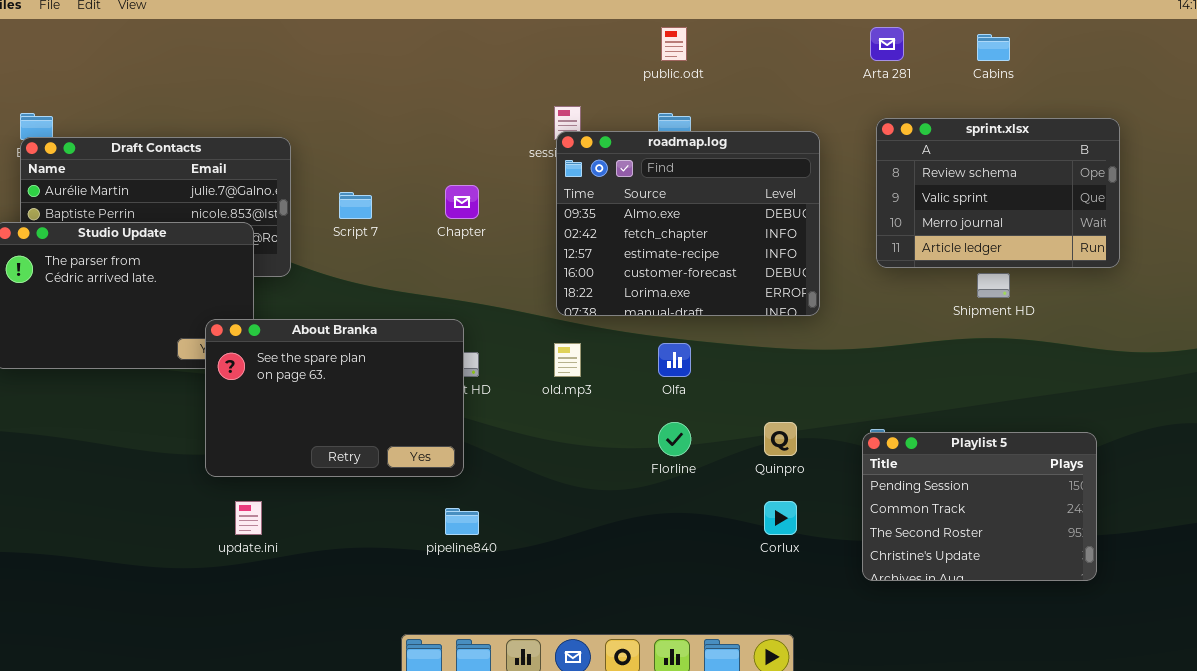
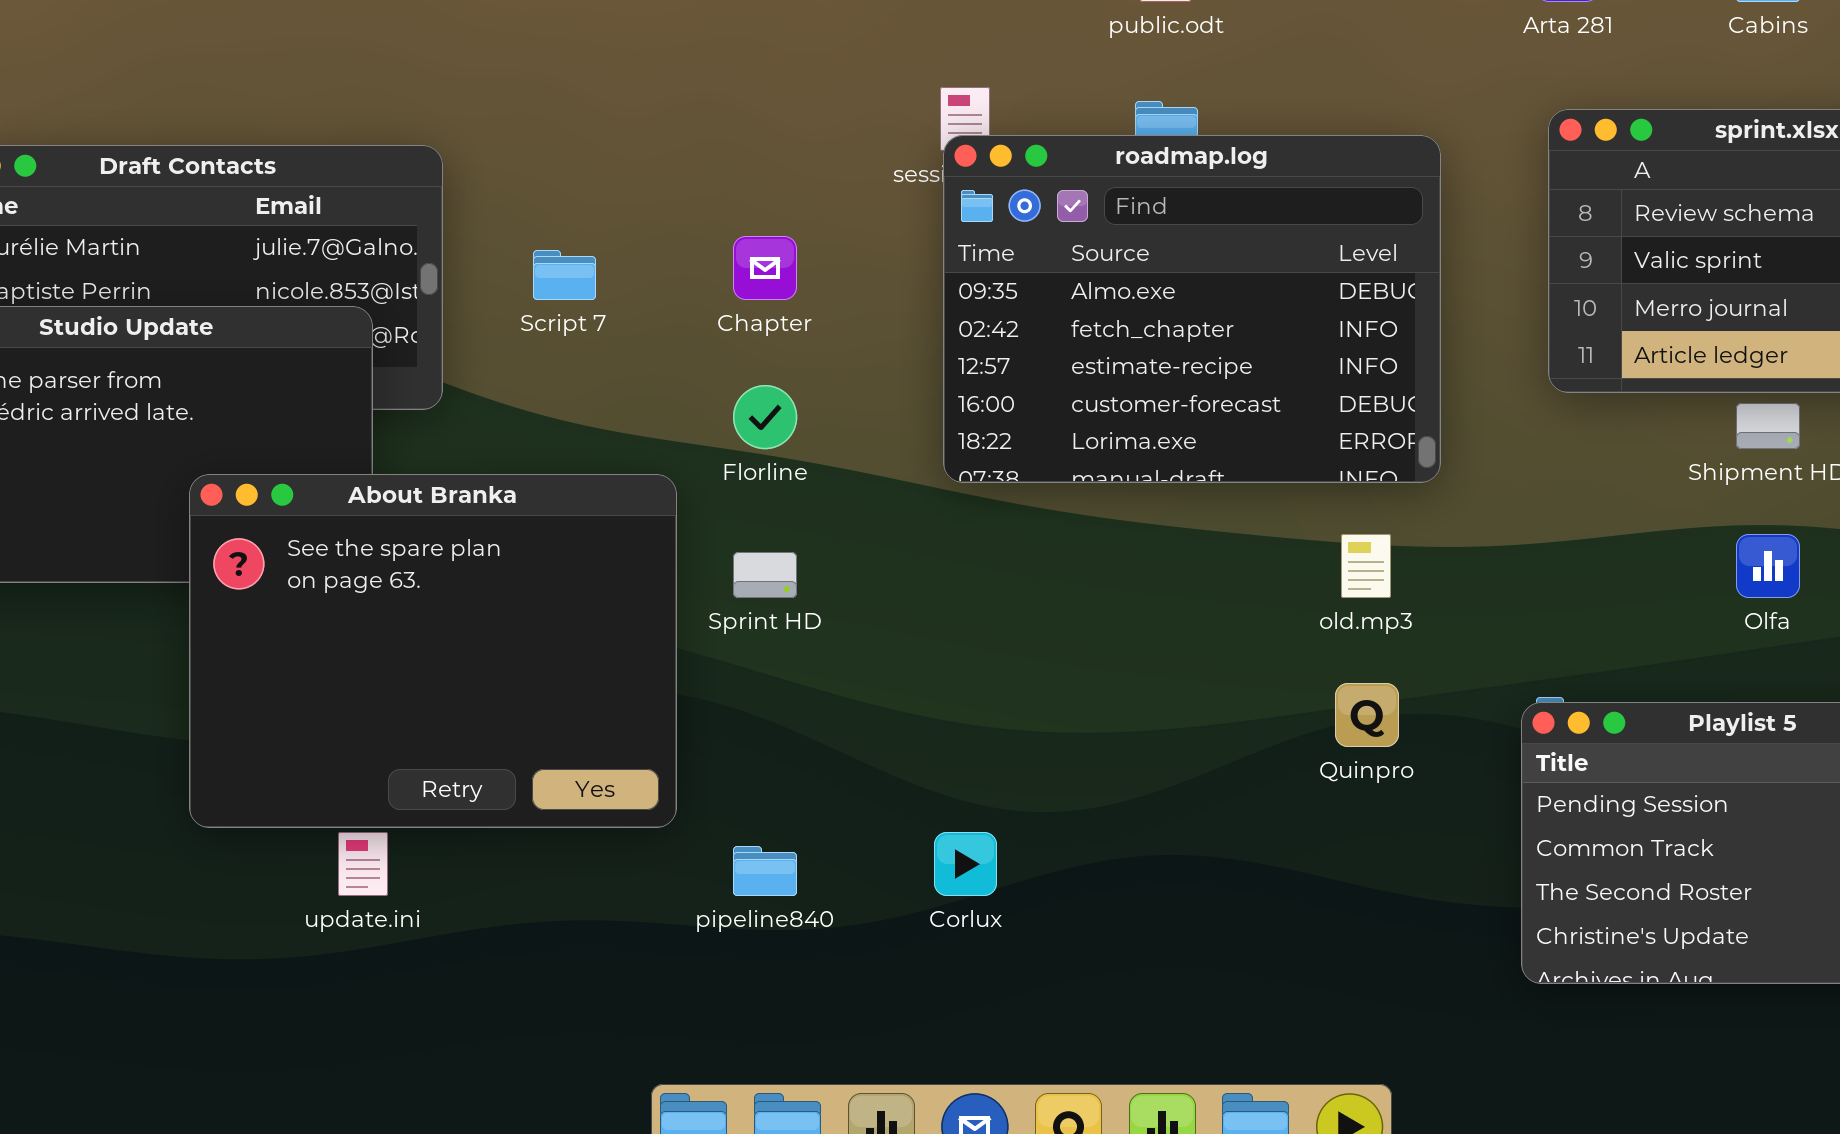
About Branka: [205,319,464,477] -> [189,474,677,828], moved, resized
old.mp3: [554,343,581,377] -> [1341,534,1391,598], moved
Olfa: [658,343,691,377] -> [1736,534,1800,598], moved
Florline: [658,422,691,456] -> [733,385,797,449], moved
Corlux: [764,501,797,535] -> [934,832,997,896], moved

